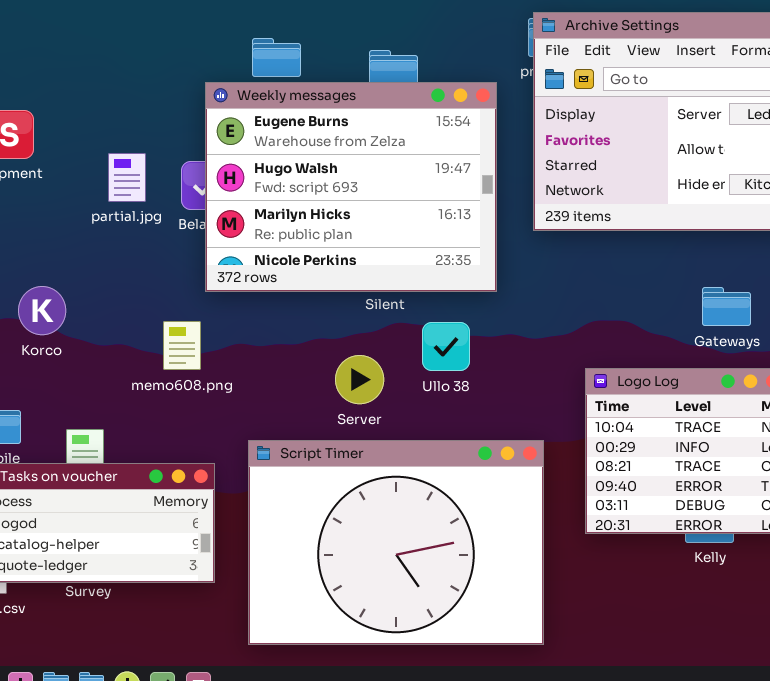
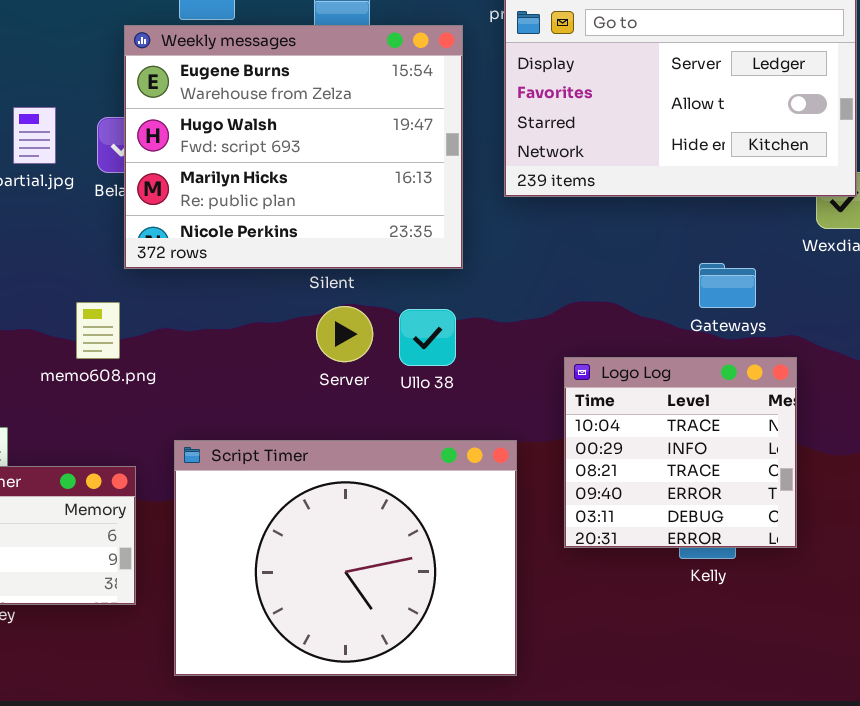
Ullo 38: [422,322,470,371] -> [399,309,456,366], moved
Server: [335,355,384,404] -> [316,306,373,362], moved

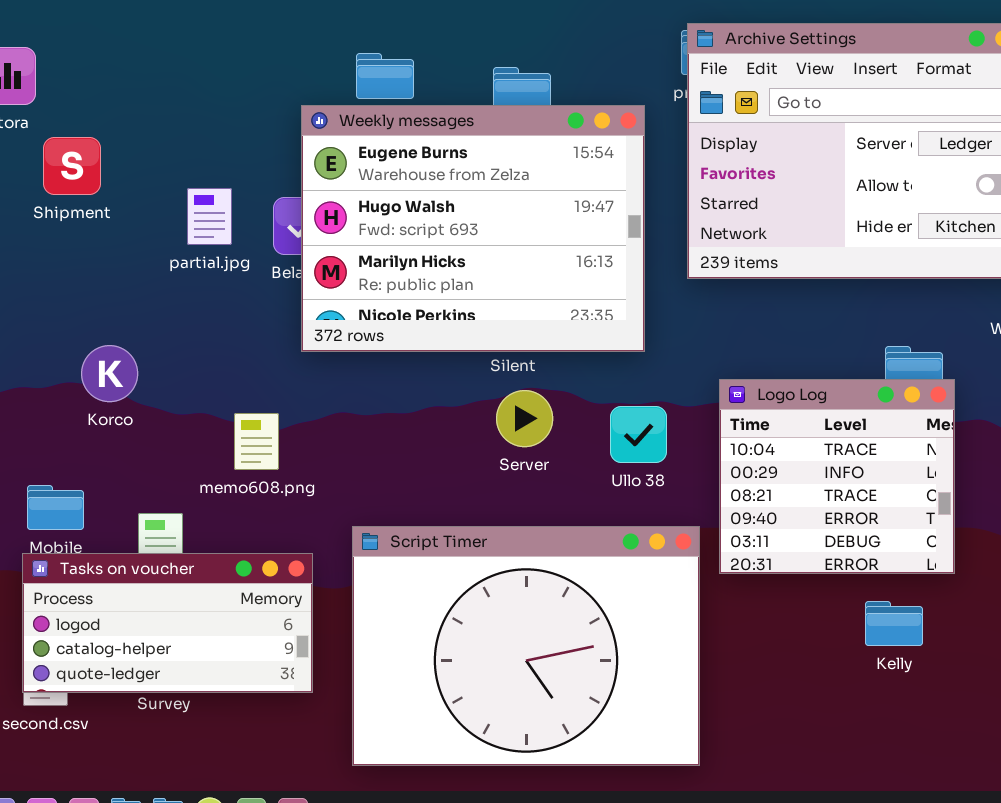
memo608.png: [76,302,120,359] -> [234,413,279,470], moved
Ullo 38: [399,309,456,366] -> [610,406,667,463], moved
Logo Log: [564,357,797,548] -> [719,379,955,574], moved

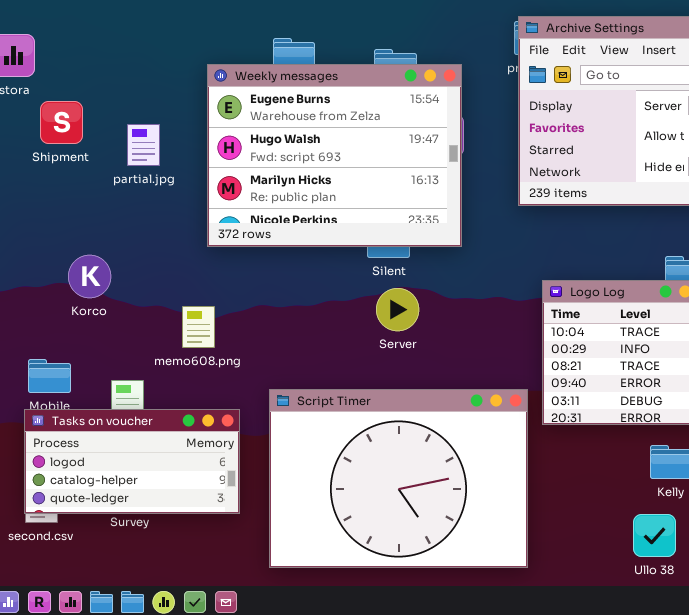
Weekly messages: [301,105,645,352] -> [207,64,462,247], moved
partial.jpg: [187,188,232,245] -> [127,124,160,166], moved
Ullo 38: [610,406,667,463] -> [633,514,676,557], moved

